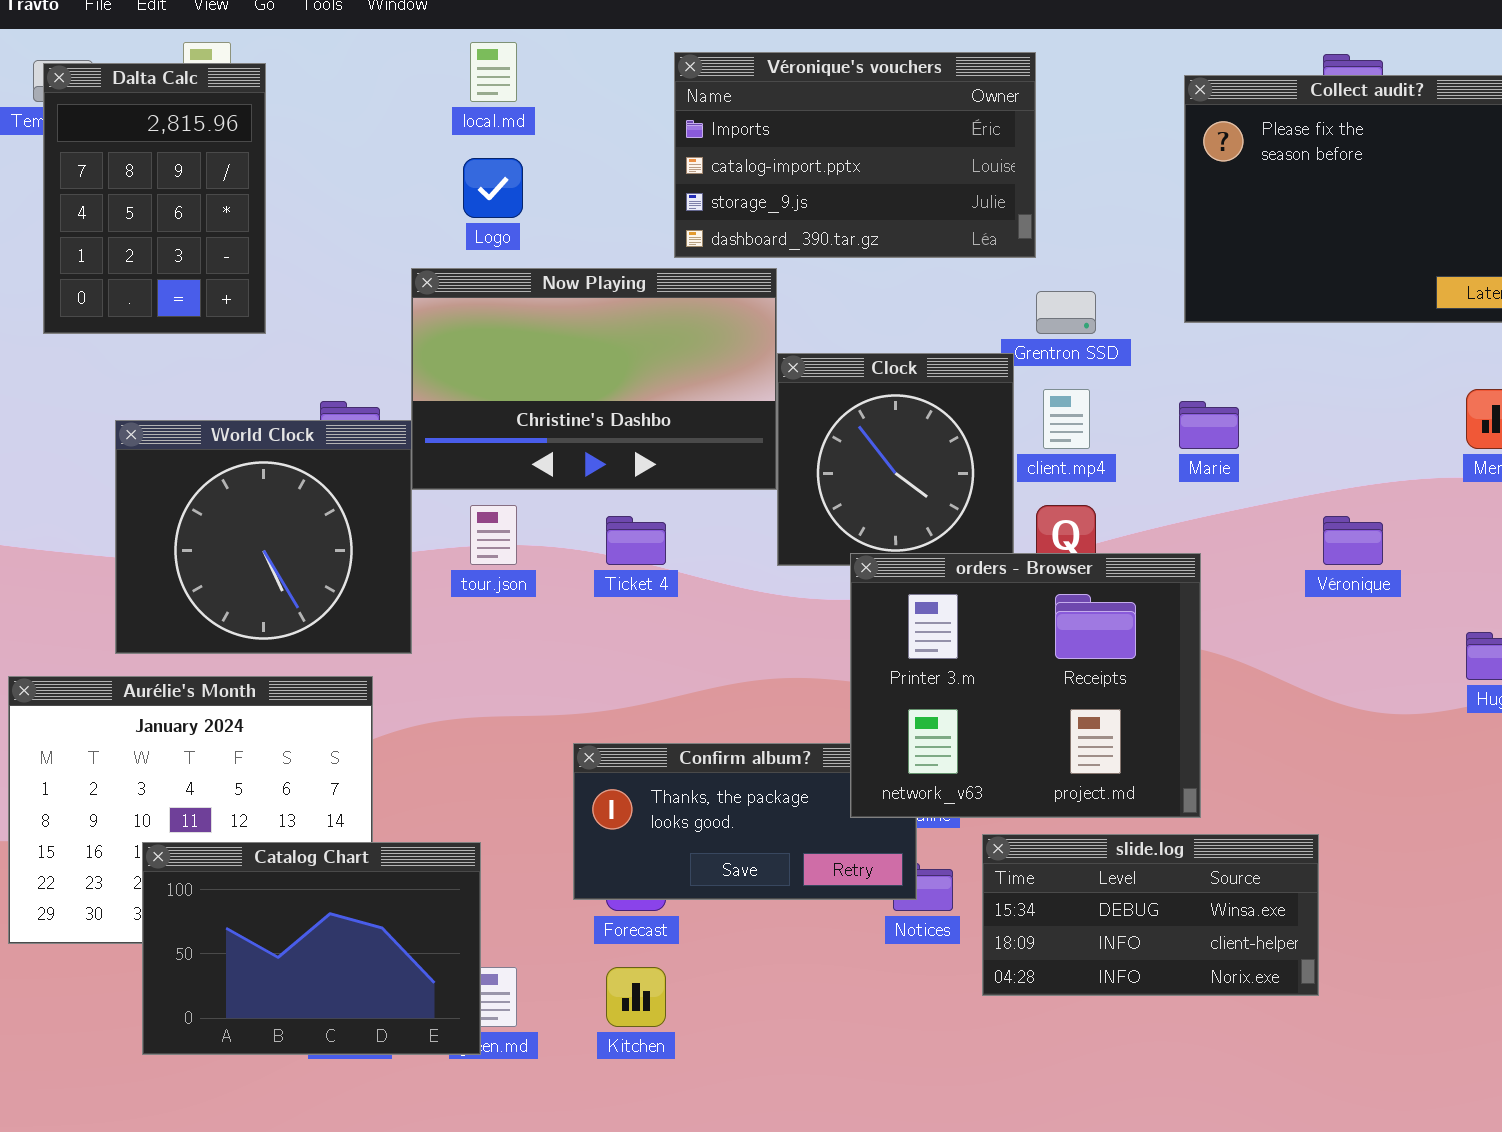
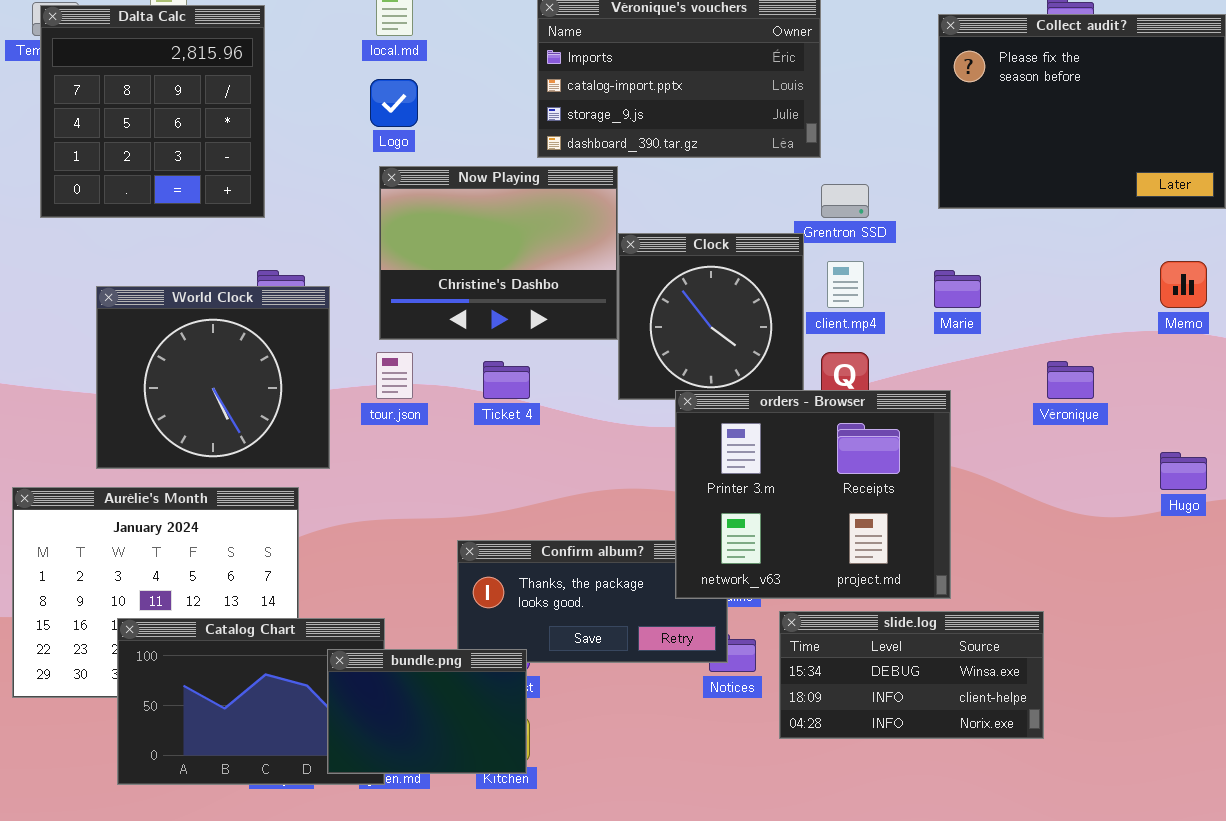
Dalta Calc: [43,63,266,334] -> [40,5,265,218], resized
Now Playing: [411,268,777,490] -> [379,166,618,340], resized
bundle.png: none -> [327,649,527,774], opened

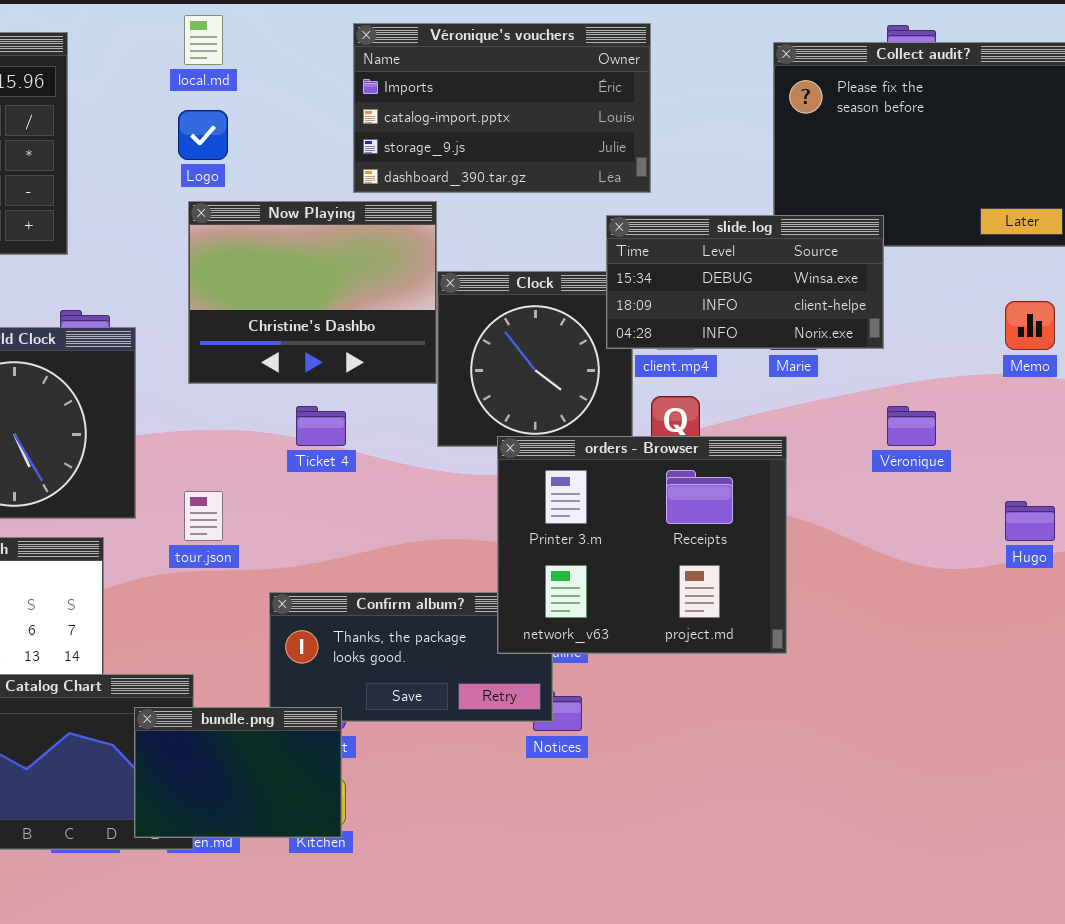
tour.json: [376,352,413,399] -> [184,491,223,541], moved
slide.log: [779,611,1044,739] -> [606,215,884,349], moved

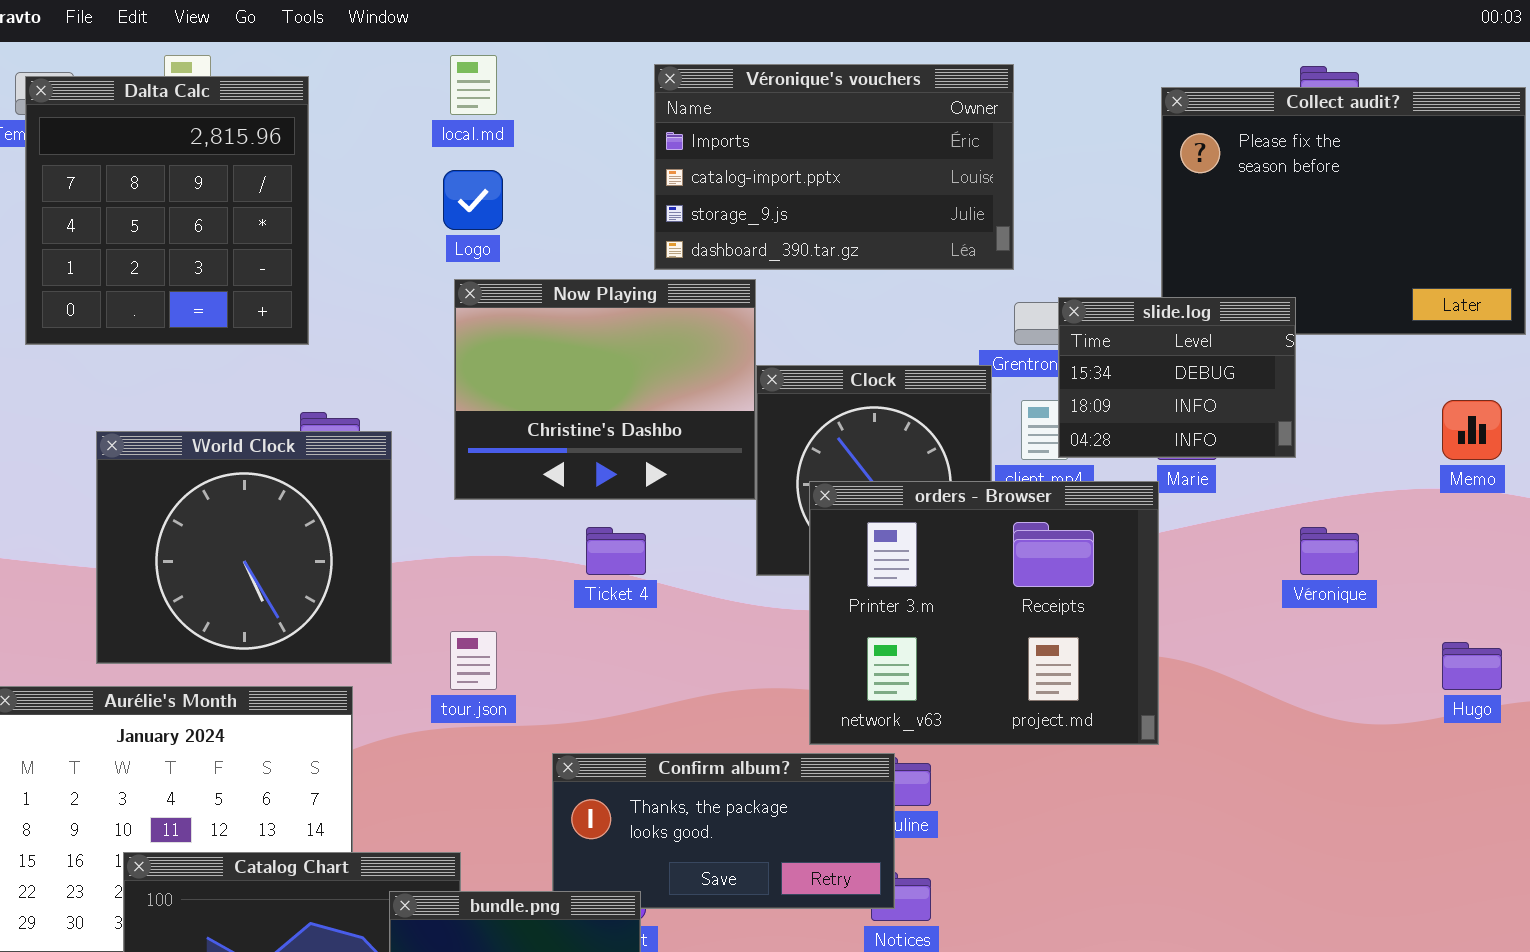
slide.log: [606,215,884,349] -> [1058,297,1296,458], resized
orders - Browser: [497,436,787,654] -> [809,481,1159,745], moved

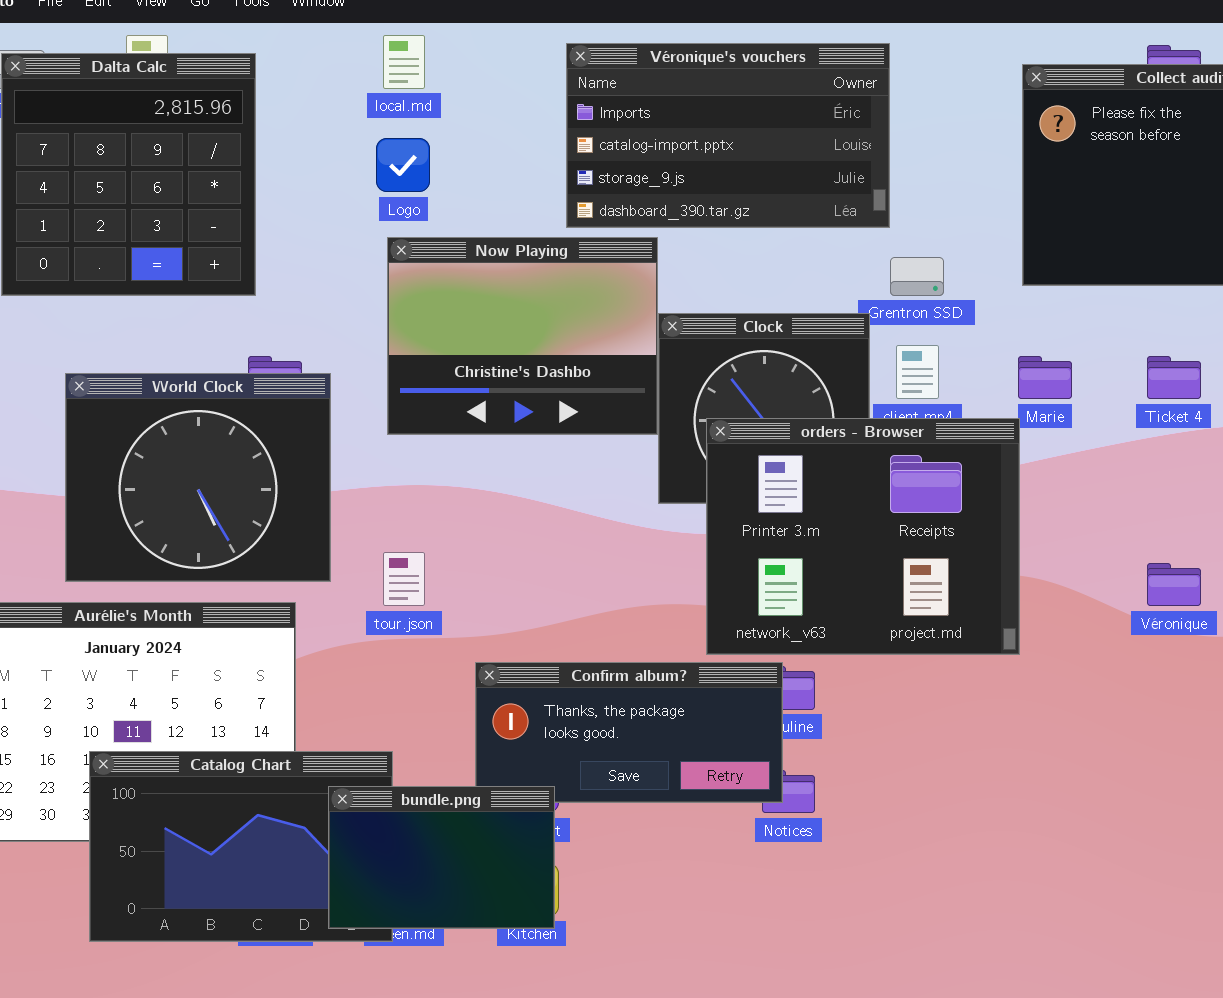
slide.log: [1058,297,1296,458] -> none, closed
Ticket 4: [586,527,646,575] -> [1147,356,1201,399], moved
Véronique: [1300,527,1359,575] -> [1147,563,1201,606], moved

